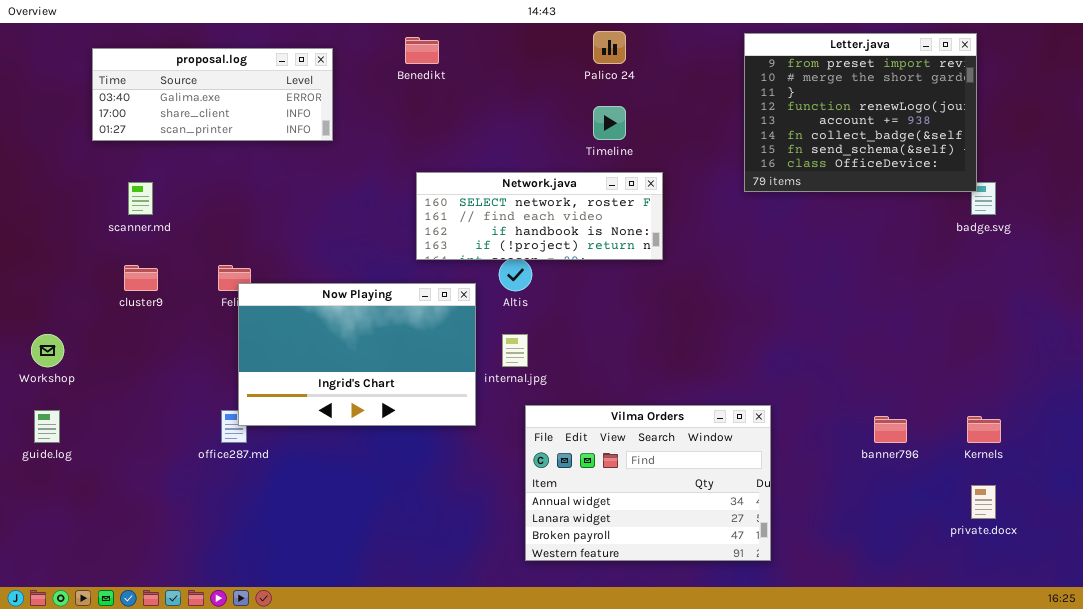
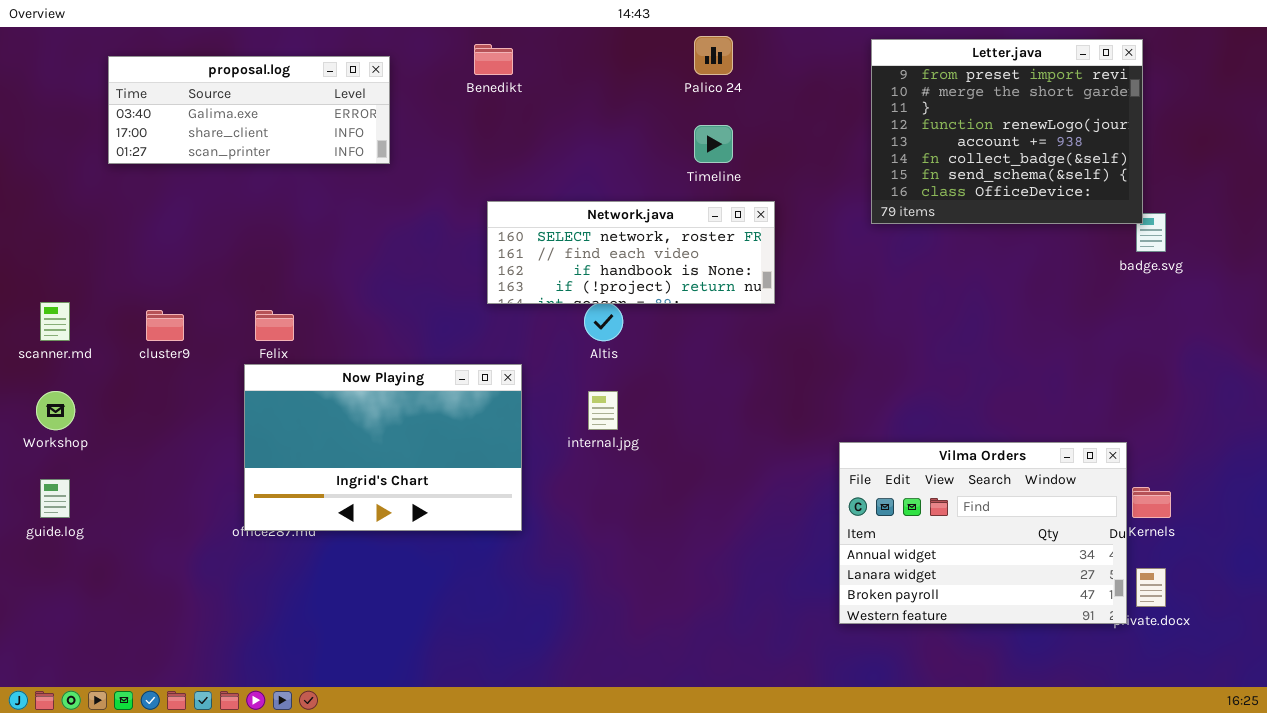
scanner.md: [128,182,153,215] -> [40,302,70,341], moved
Now Playing: [238,283,476,426] -> [244,364,522,531], moved
Vilma Orders: [525,405,771,561] -> [839,442,1127,624], moved

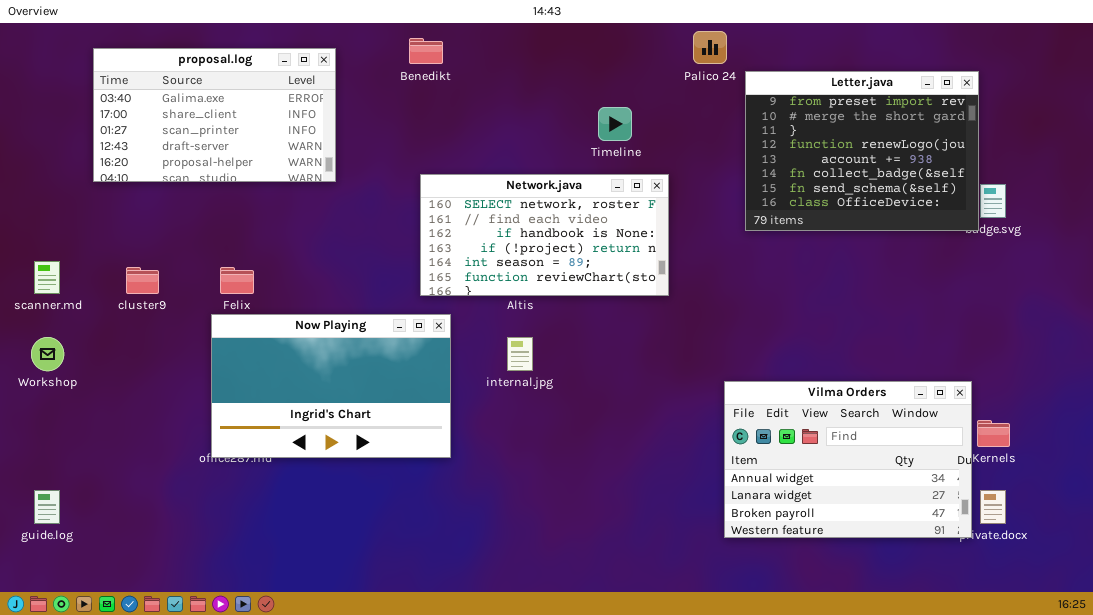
Palico 24: [694,36,733,75] -> [693,31,727,64], moved
Letter.java: [871,39,1143,224] -> [745,71,979,231], moved
proposal.log: [108,56,390,164] -> [93,48,336,182], resized
Network.java: [487,201,775,304] -> [420,174,669,296], resized
guide.log: [40,479,70,518] -> [34,490,60,524], moved

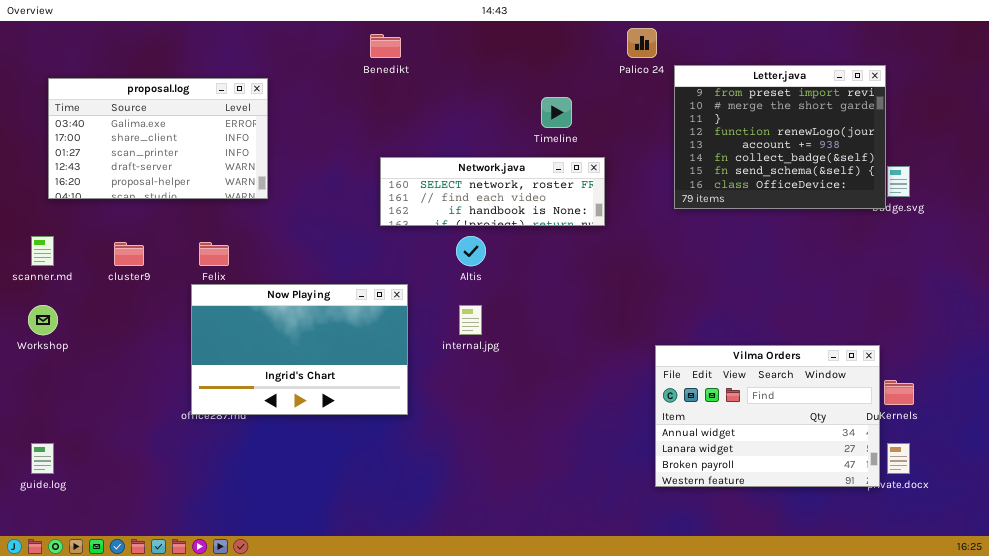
proposal.log: [93,48,336,182] -> [48,78,268,199], moved
Network.java: [420,174,669,296] -> [380,157,605,226], resized

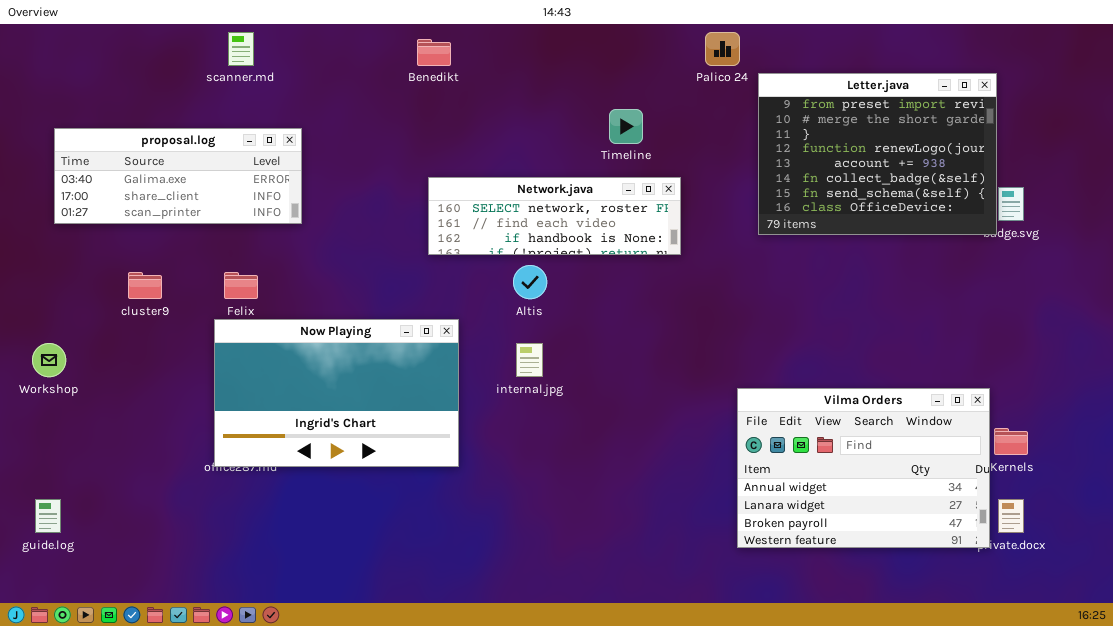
proposal.log: [48,78,268,199] -> [54,128,302,224], resized
scanner.md: [31,236,54,266] -> [228,32,254,66], moved

